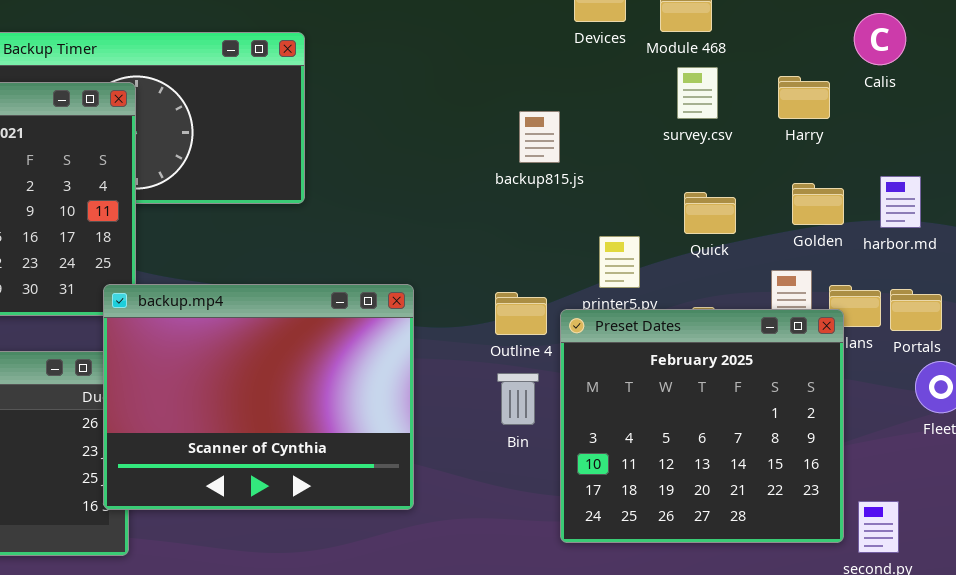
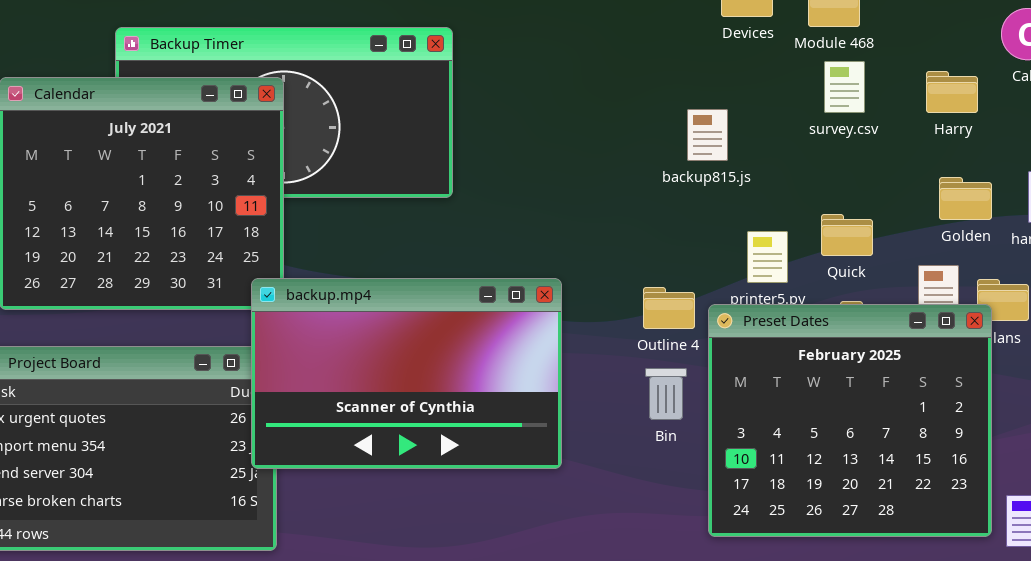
backup815.js: [519,111,560,163] -> [687,109,728,161], moved
Quick: [684,192,736,234] -> [821,214,873,256], moved
backup.mp4: [103,284,414,510] -> [251,278,562,469], resized

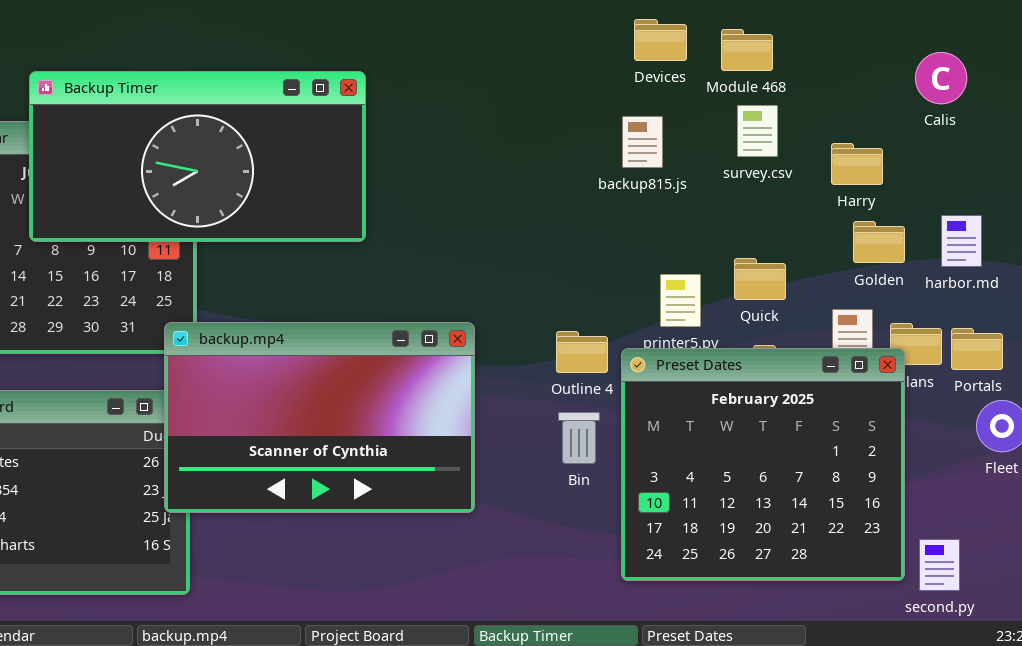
Backup Timer: [115,27,453,198] -> [29,71,366,242], raised
Harry: [926,71,978,113] -> [831,143,883,185], moved
backup815.js: [687,109,728,161] -> [622,116,663,168], moved

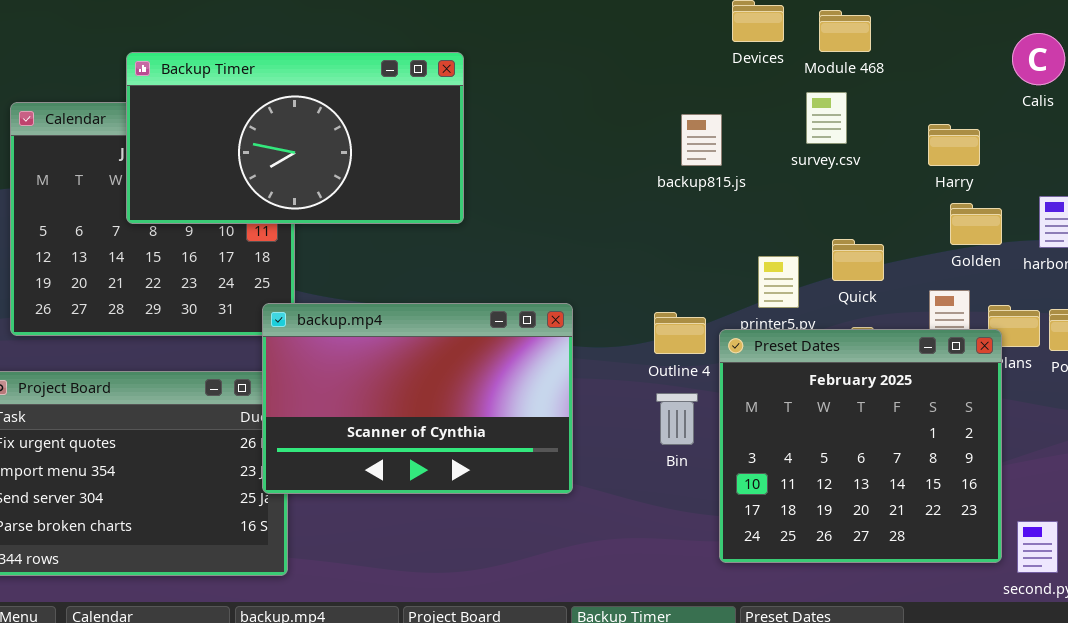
survey.csv: [737,105,778,157] -> [806,92,847,144], moved
backup815.js: [622,116,663,168] -> [681,114,722,166], moved

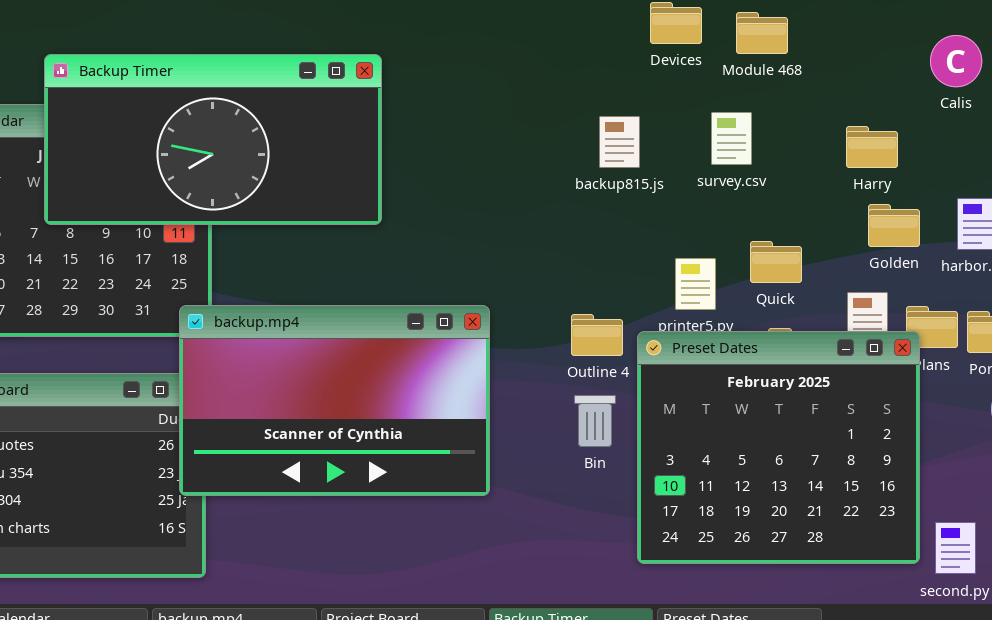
survey.csv: [806,92,847,144] -> [711,112,752,165], moved

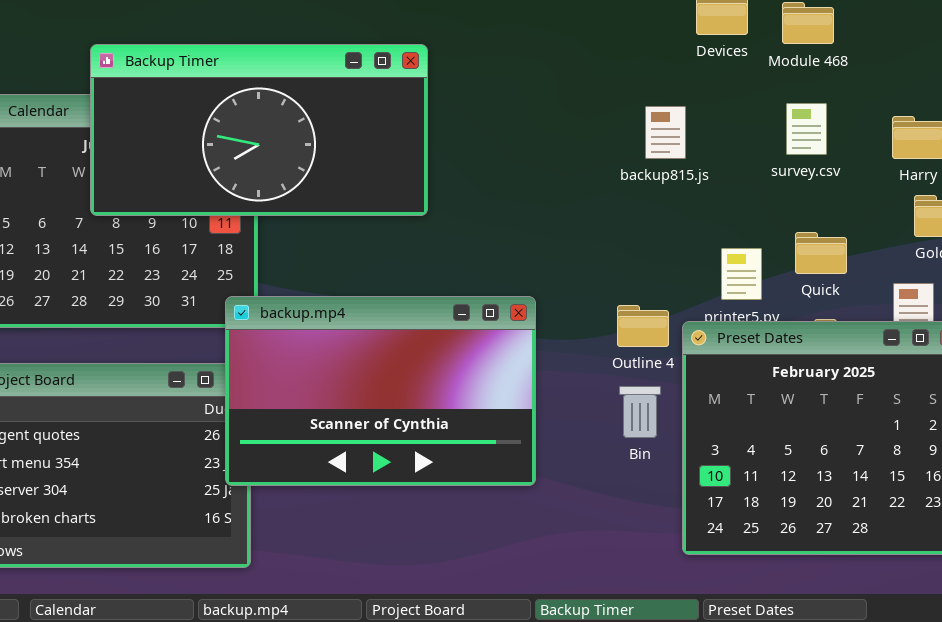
survey.csv: [711,112,752,165] -> [786,103,827,155], moved

